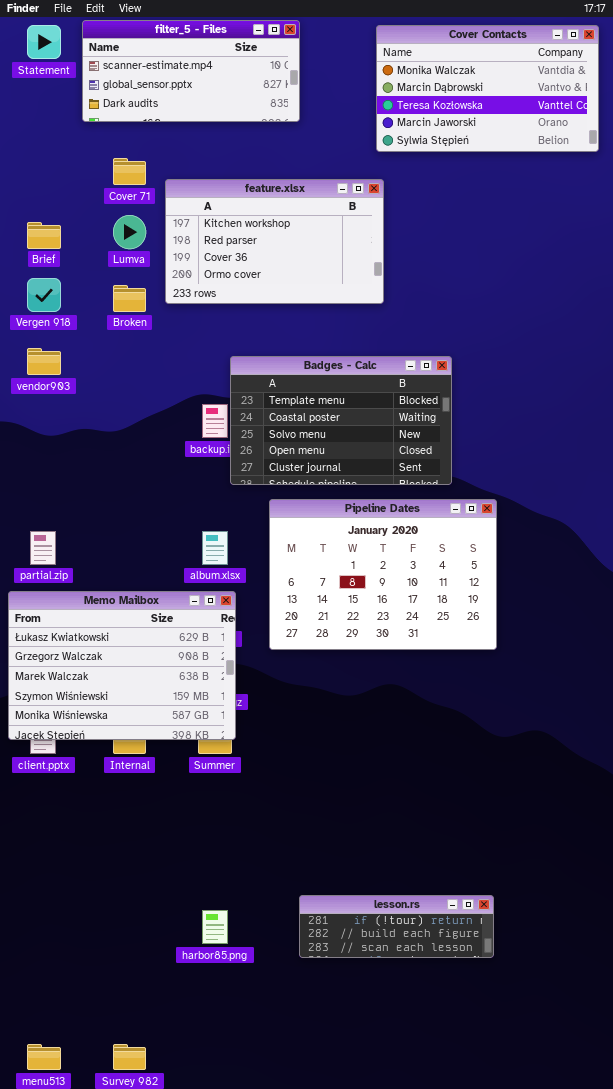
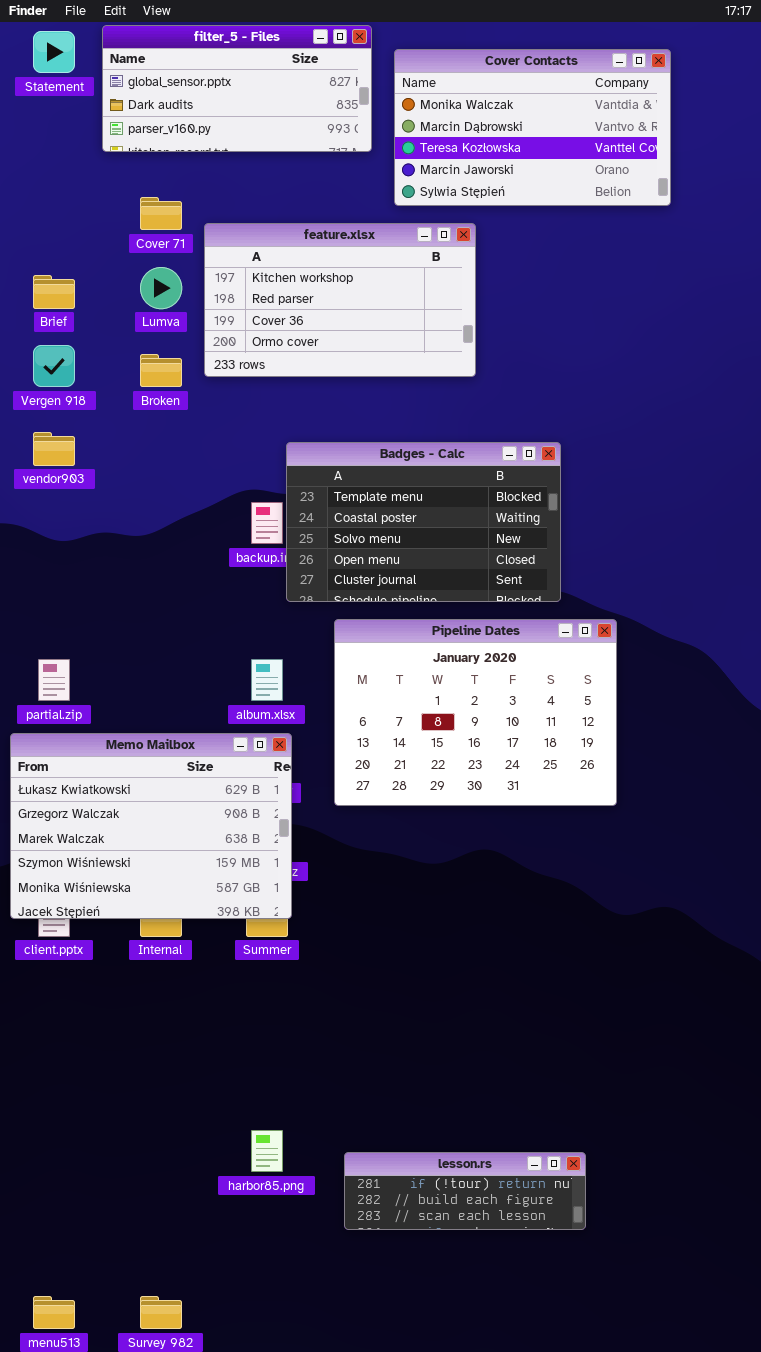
filter_5 - Files: [82,20,300,122] -> [102,25,372,152], scrolled down 1 row
Cover Contacts: [376,25,599,152] -> [394,49,671,206], moved
lesson.rs: [299,895,494,958] -> [344,1152,586,1230], moved

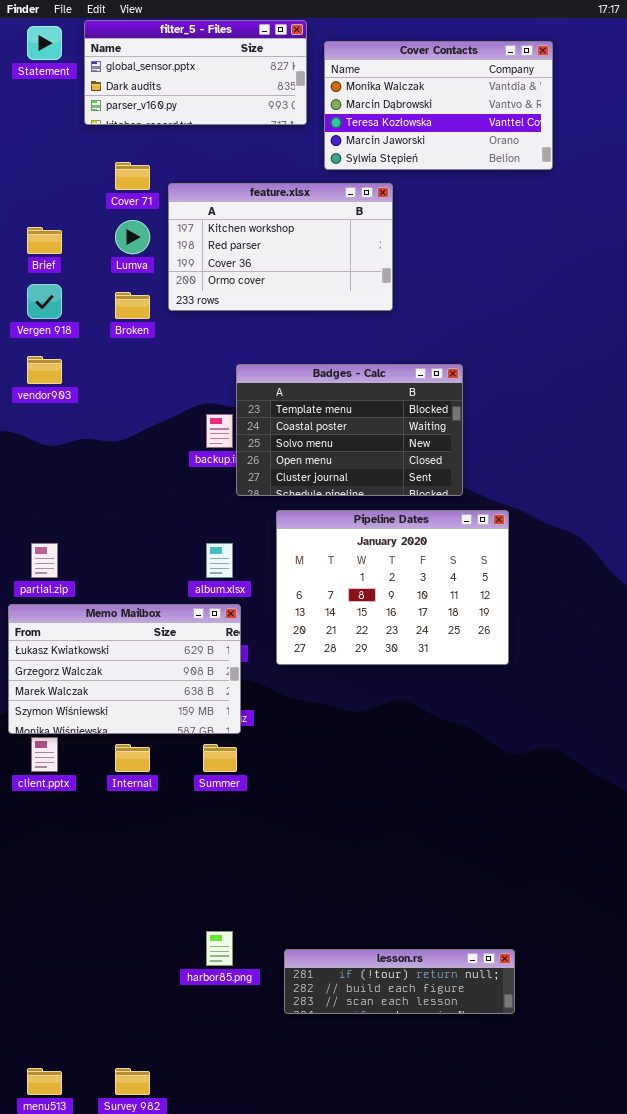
Memo Mailbox: [10,733,292,919] -> [8,604,241,734], resized
lesson.rs: [344,1152,586,1230] -> [284,949,515,1014], resized

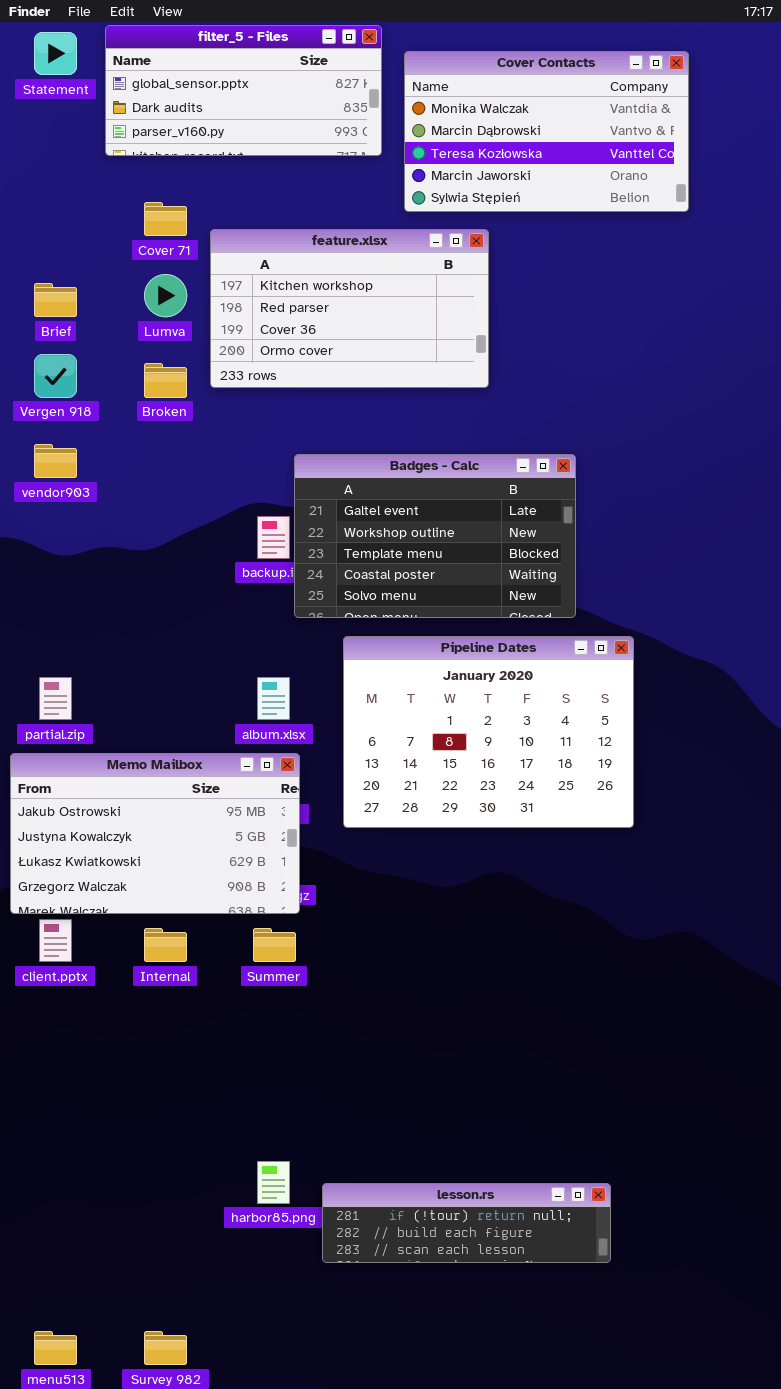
Badges - Calc: [236,364,463,496] -> [294,454,576,618], scrolled up 2 rows
Memo Mailbox: [8,604,241,734] -> [10,753,300,914], scrolled up 2 rows
lesson.rs: [284,949,515,1014] -> [322,1183,611,1263], moved

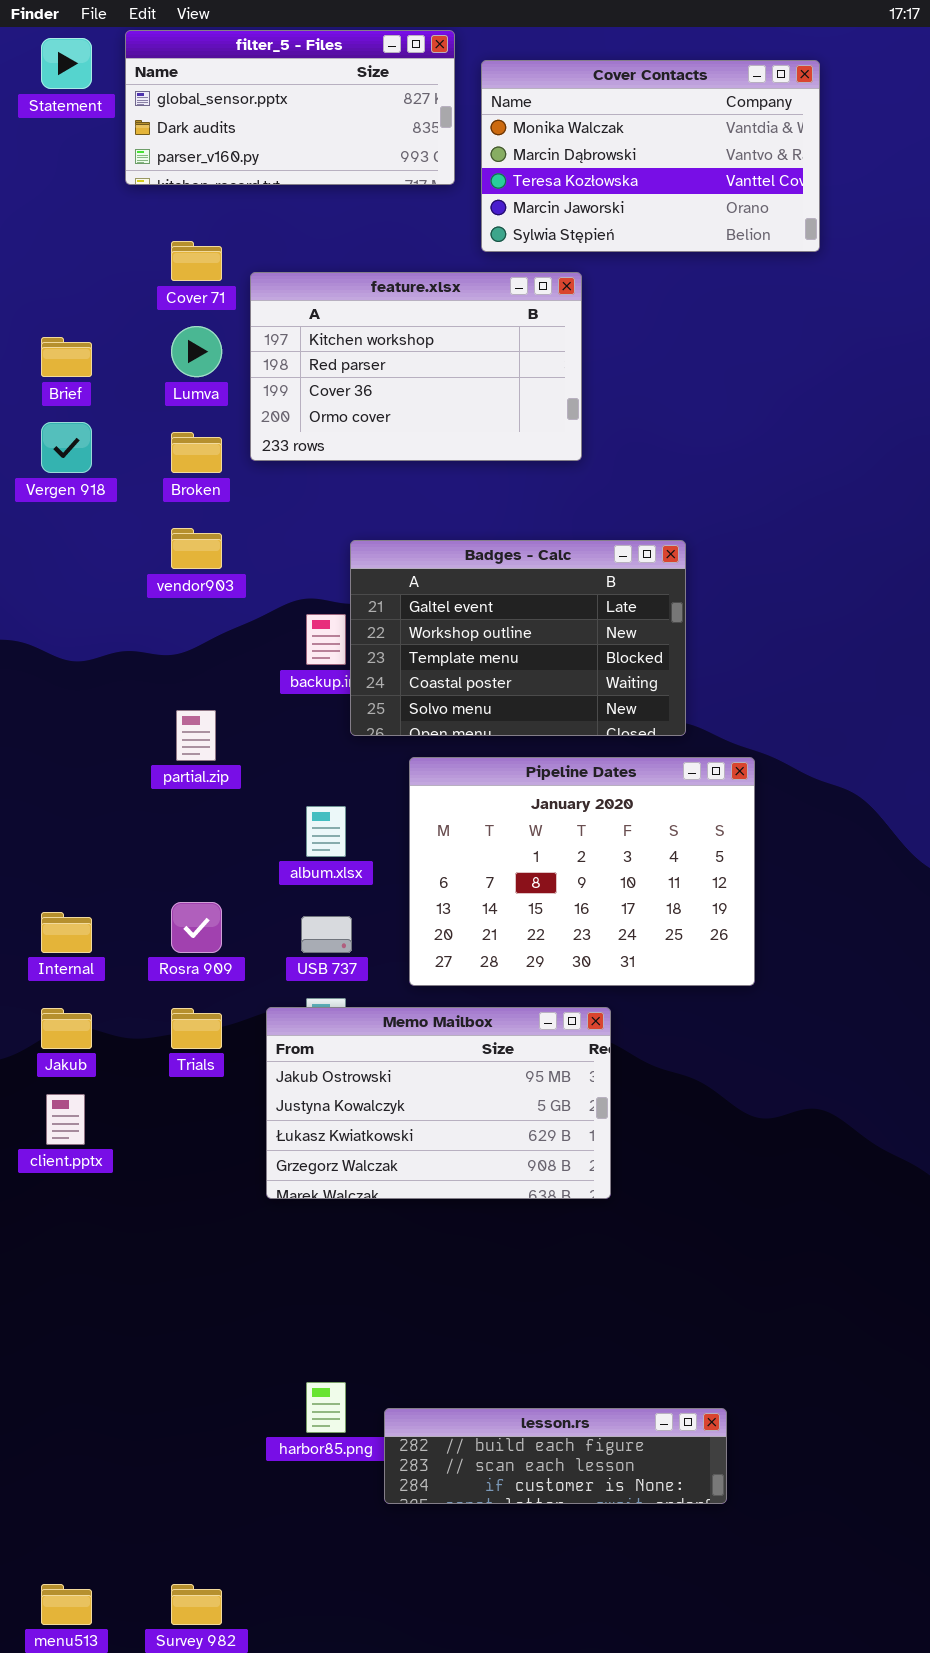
vendor903: [34,444,77,478] -> [171,528,222,569], moved
partial.zip: [39,677,72,720] -> [176,710,216,761], moved
Memo Mailbox: [10,753,300,914] -> [266,1007,611,1199], moved
Internal: [144,928,187,962] -> [41,912,92,953], moved
lesson.rs: [322,1183,611,1263] -> [384,1408,727,1504], scrolled down 1 row

